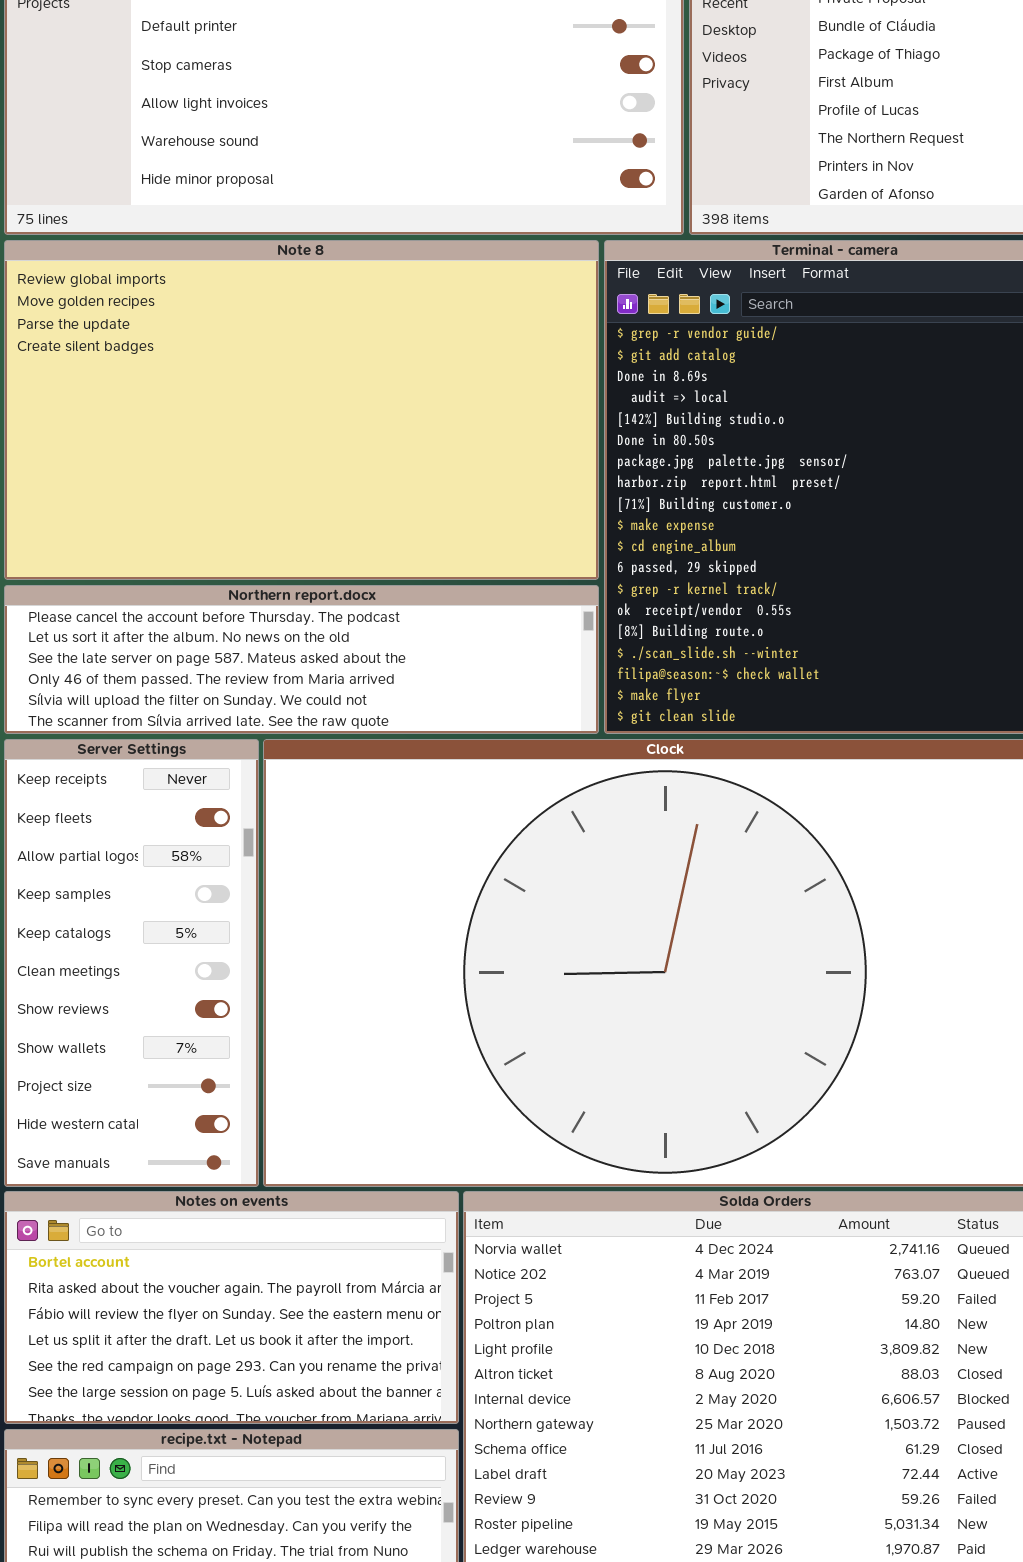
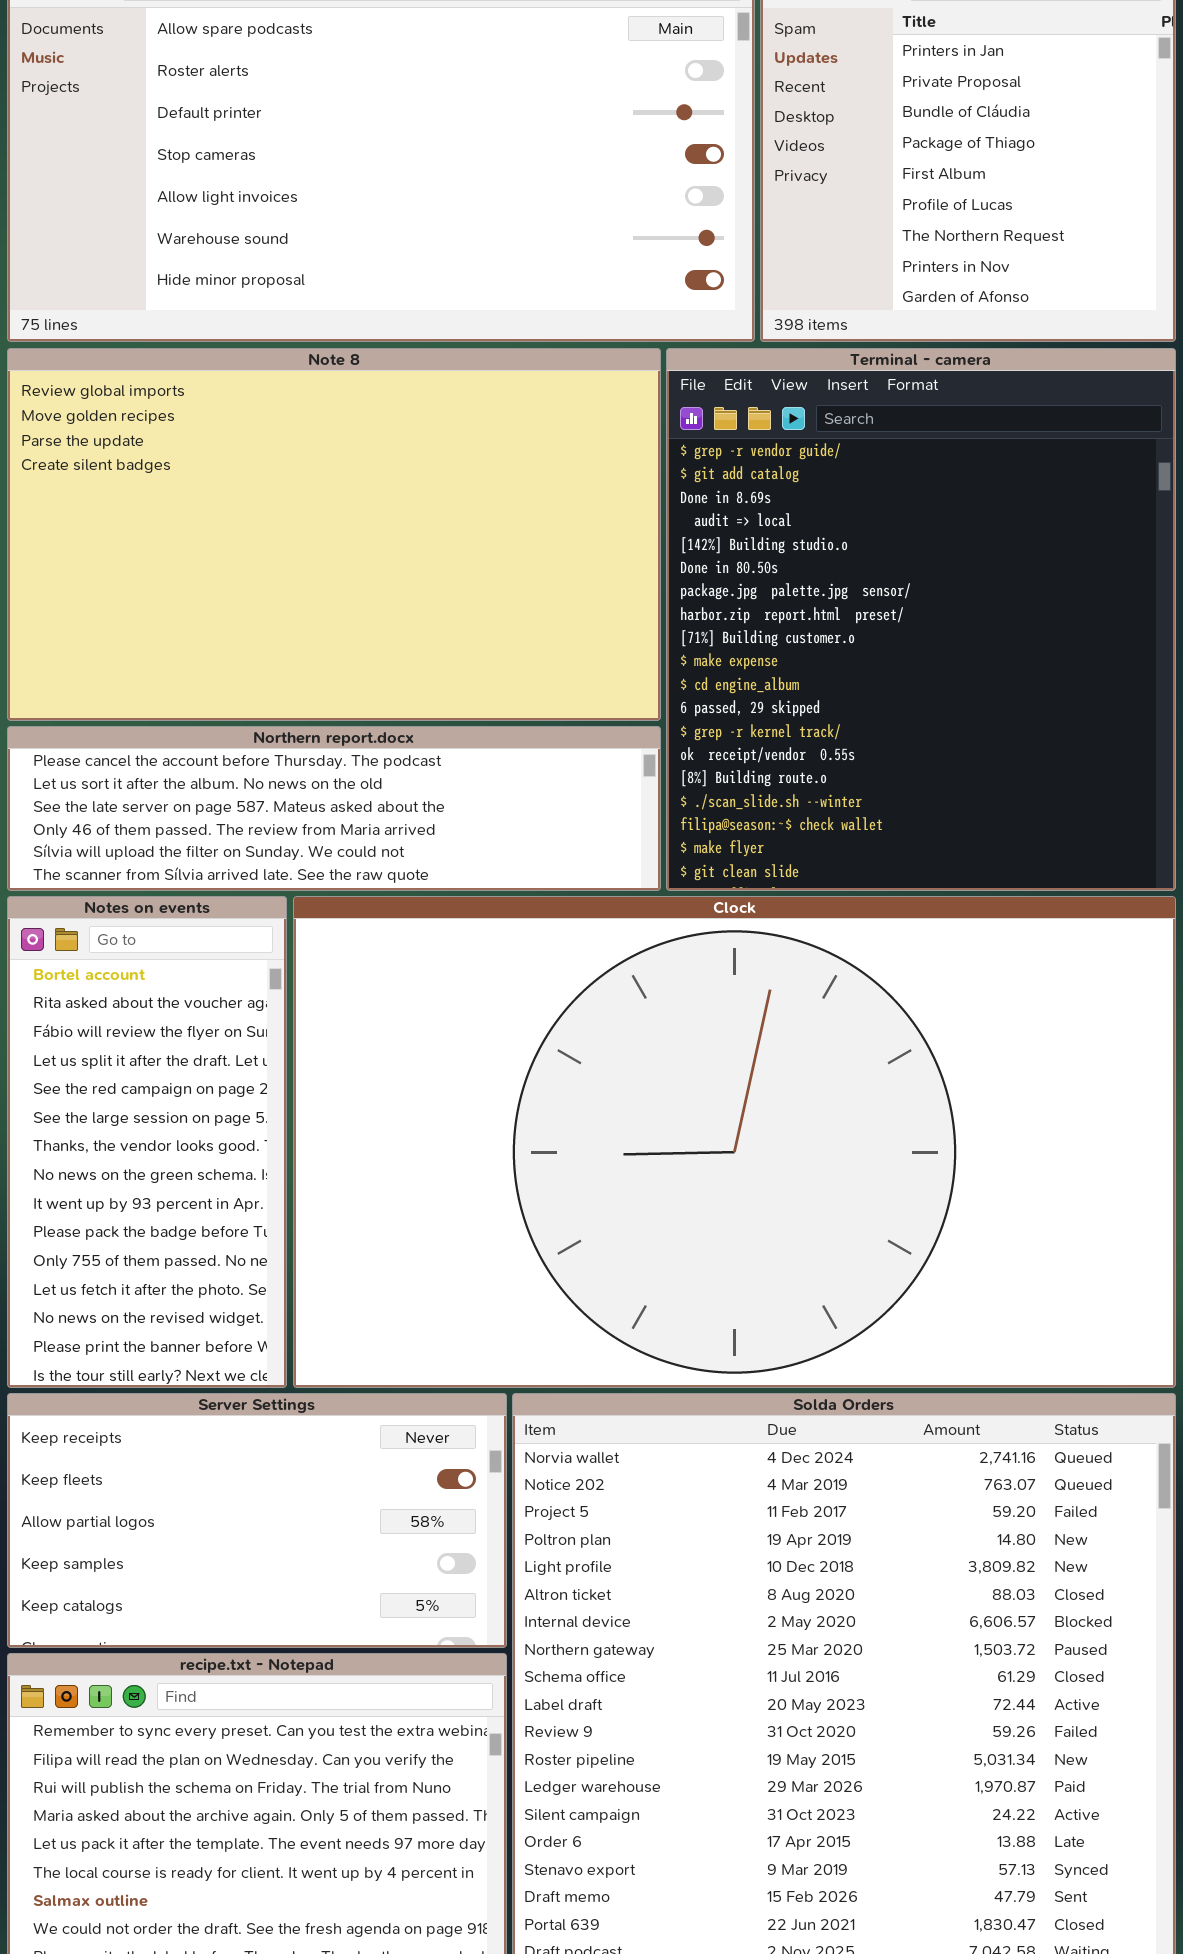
Server Settings: [4,739,259,1187] -> [7,1393,507,1648], moved, resized
Notes on events: [4,1191,459,1424] -> [7,896,287,1388], moved, resized

